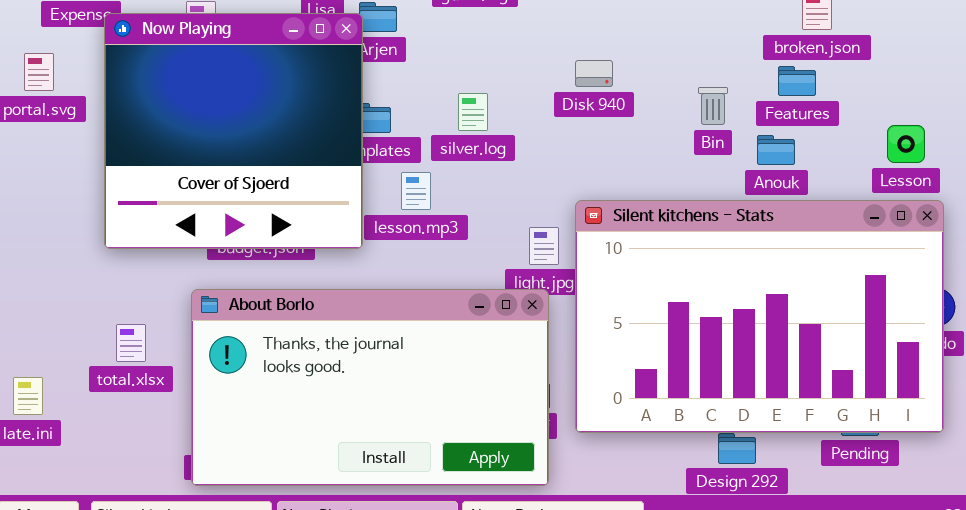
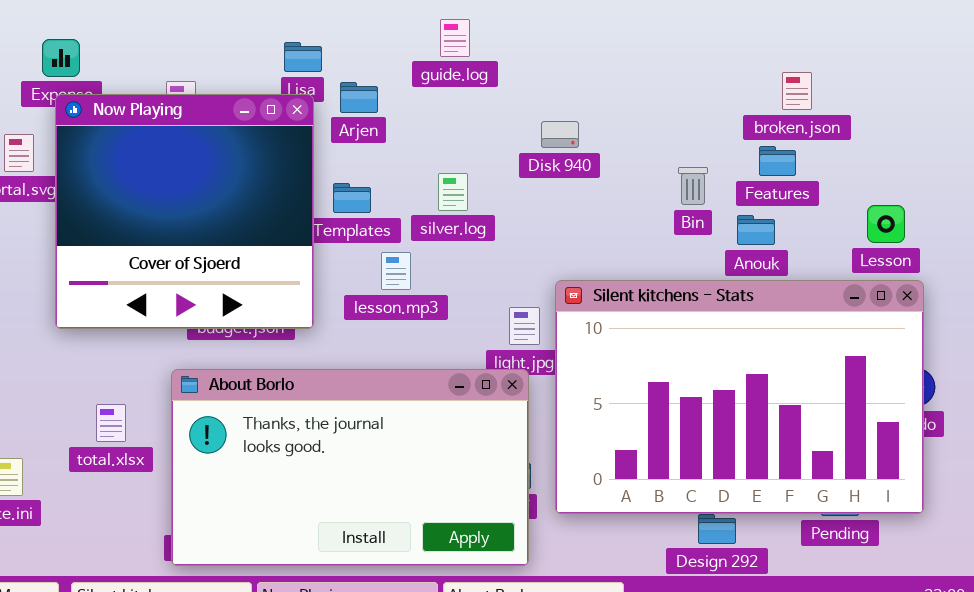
Now Playing: [104,13,363,249] -> [55,94,314,329], moved
Disk 940: [575,60,613,87] -> [541,121,579,148], moved

